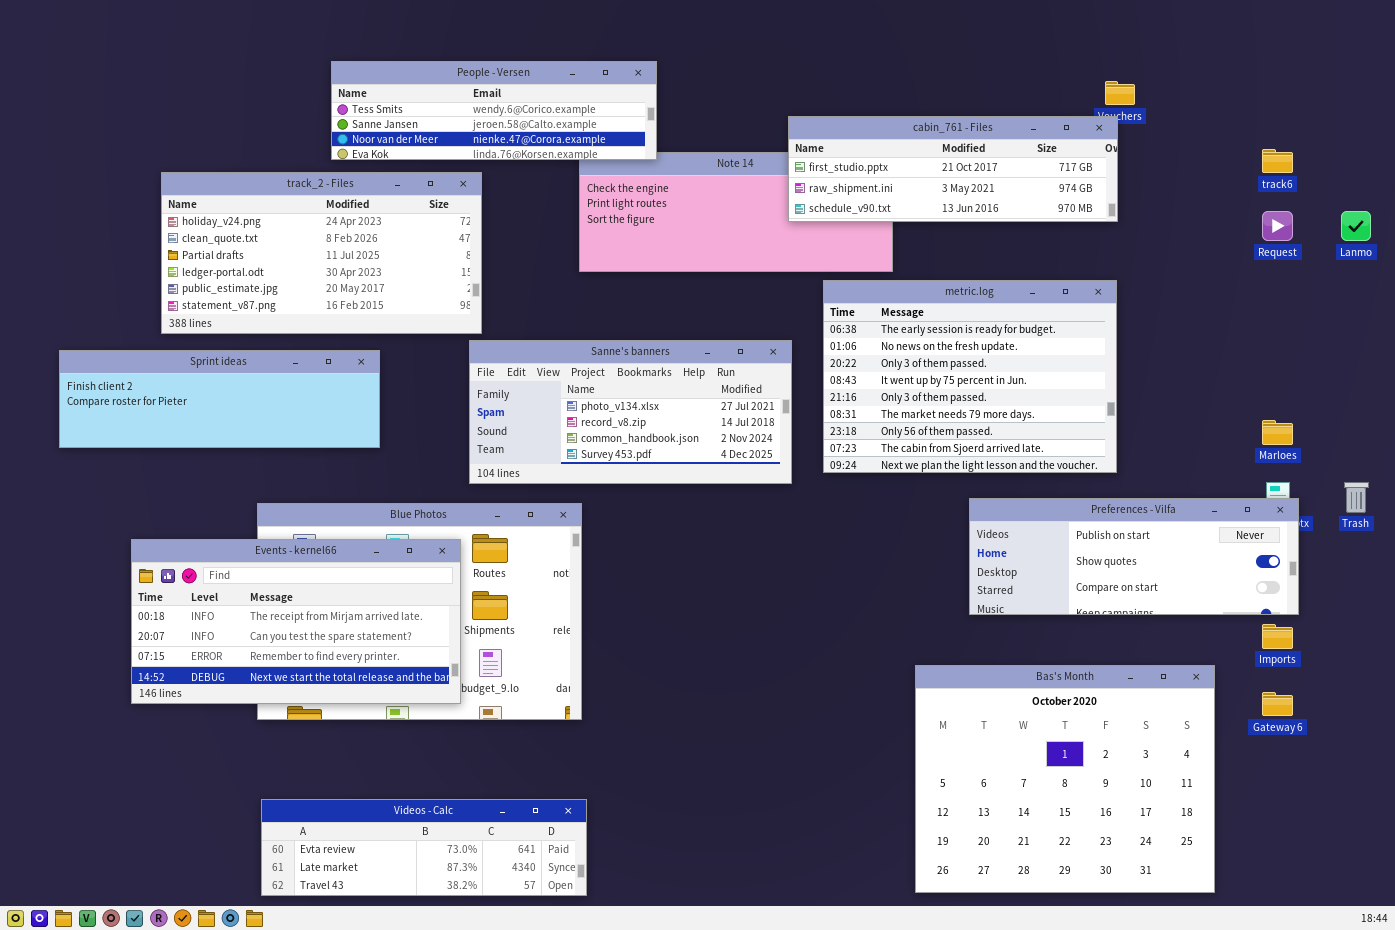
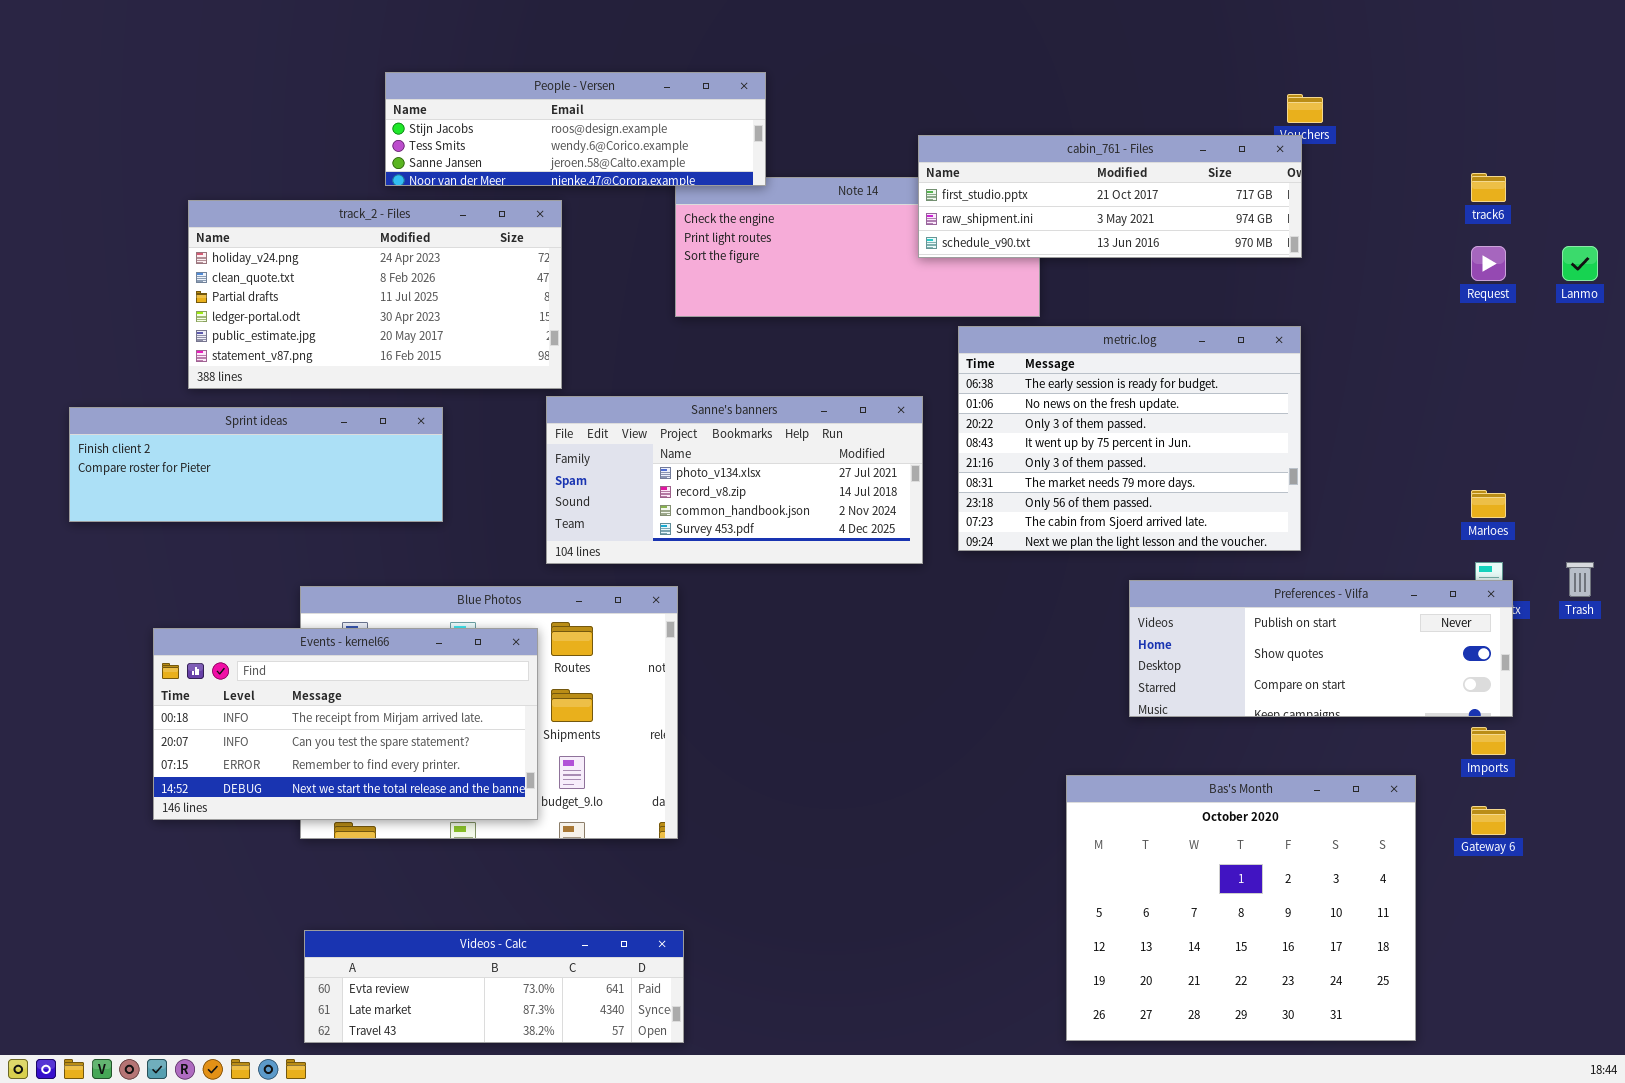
People - Versen: [331,61,657,160] -> [385,72,766,186], scrolled up 1 row

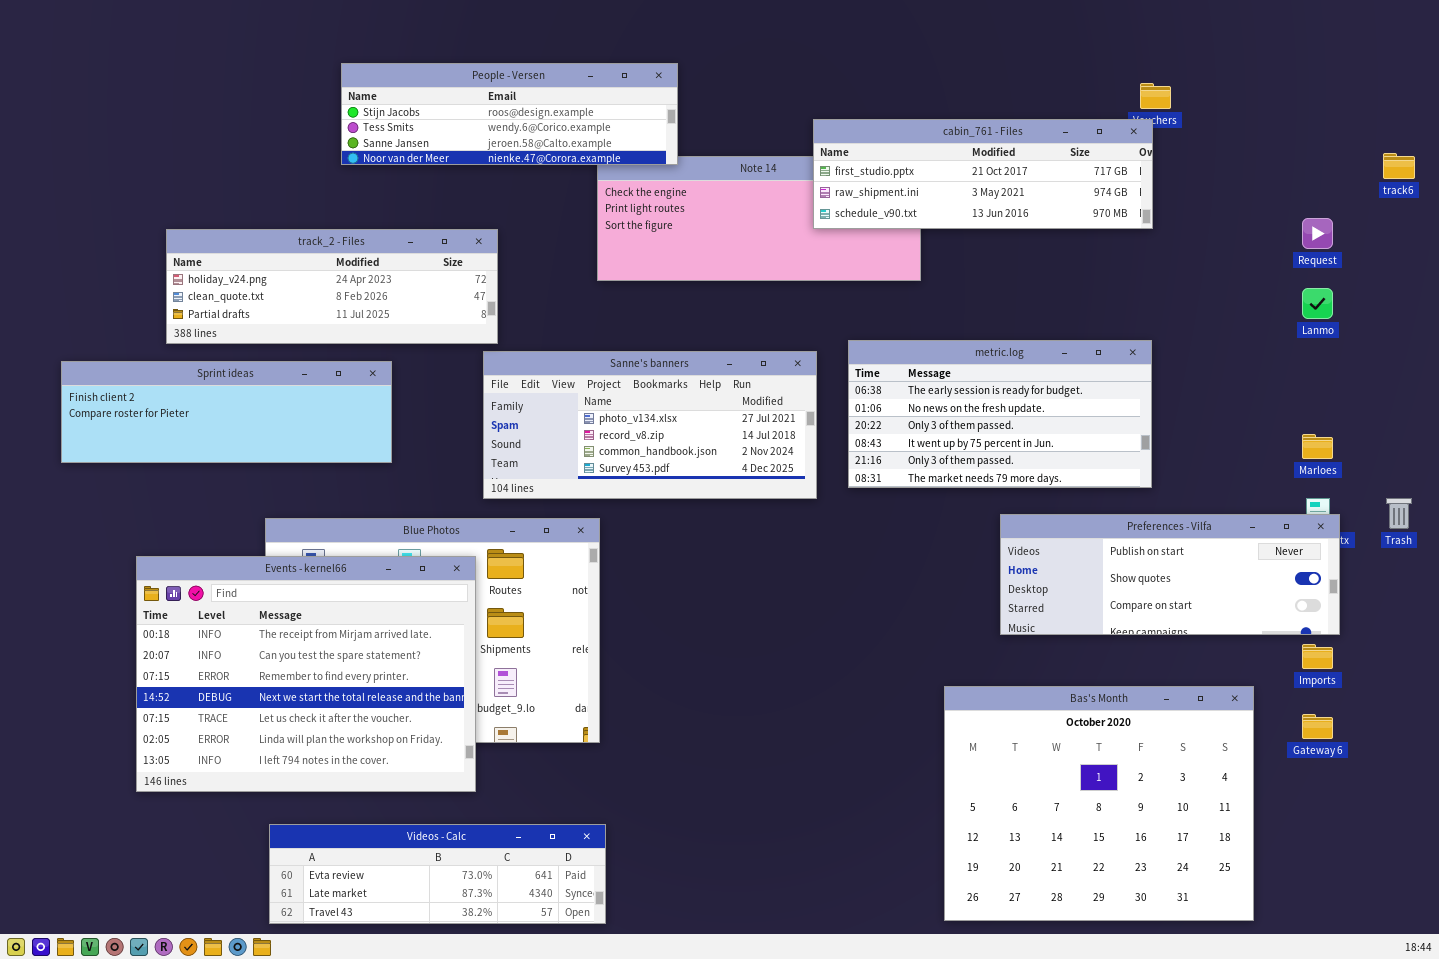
track6: [1471,173,1506,202] -> [1383,153,1415,179], moved
track_2 - Files: [188,200,562,389] -> [166,229,498,344], resized
Lanmo: [1562,246,1598,281] -> [1302,288,1333,319], moved
metric.log: [958,326,1301,551] -> [848,340,1152,488], resized
Events - kernel66: [153,628,538,820] -> [136,556,476,792], resized

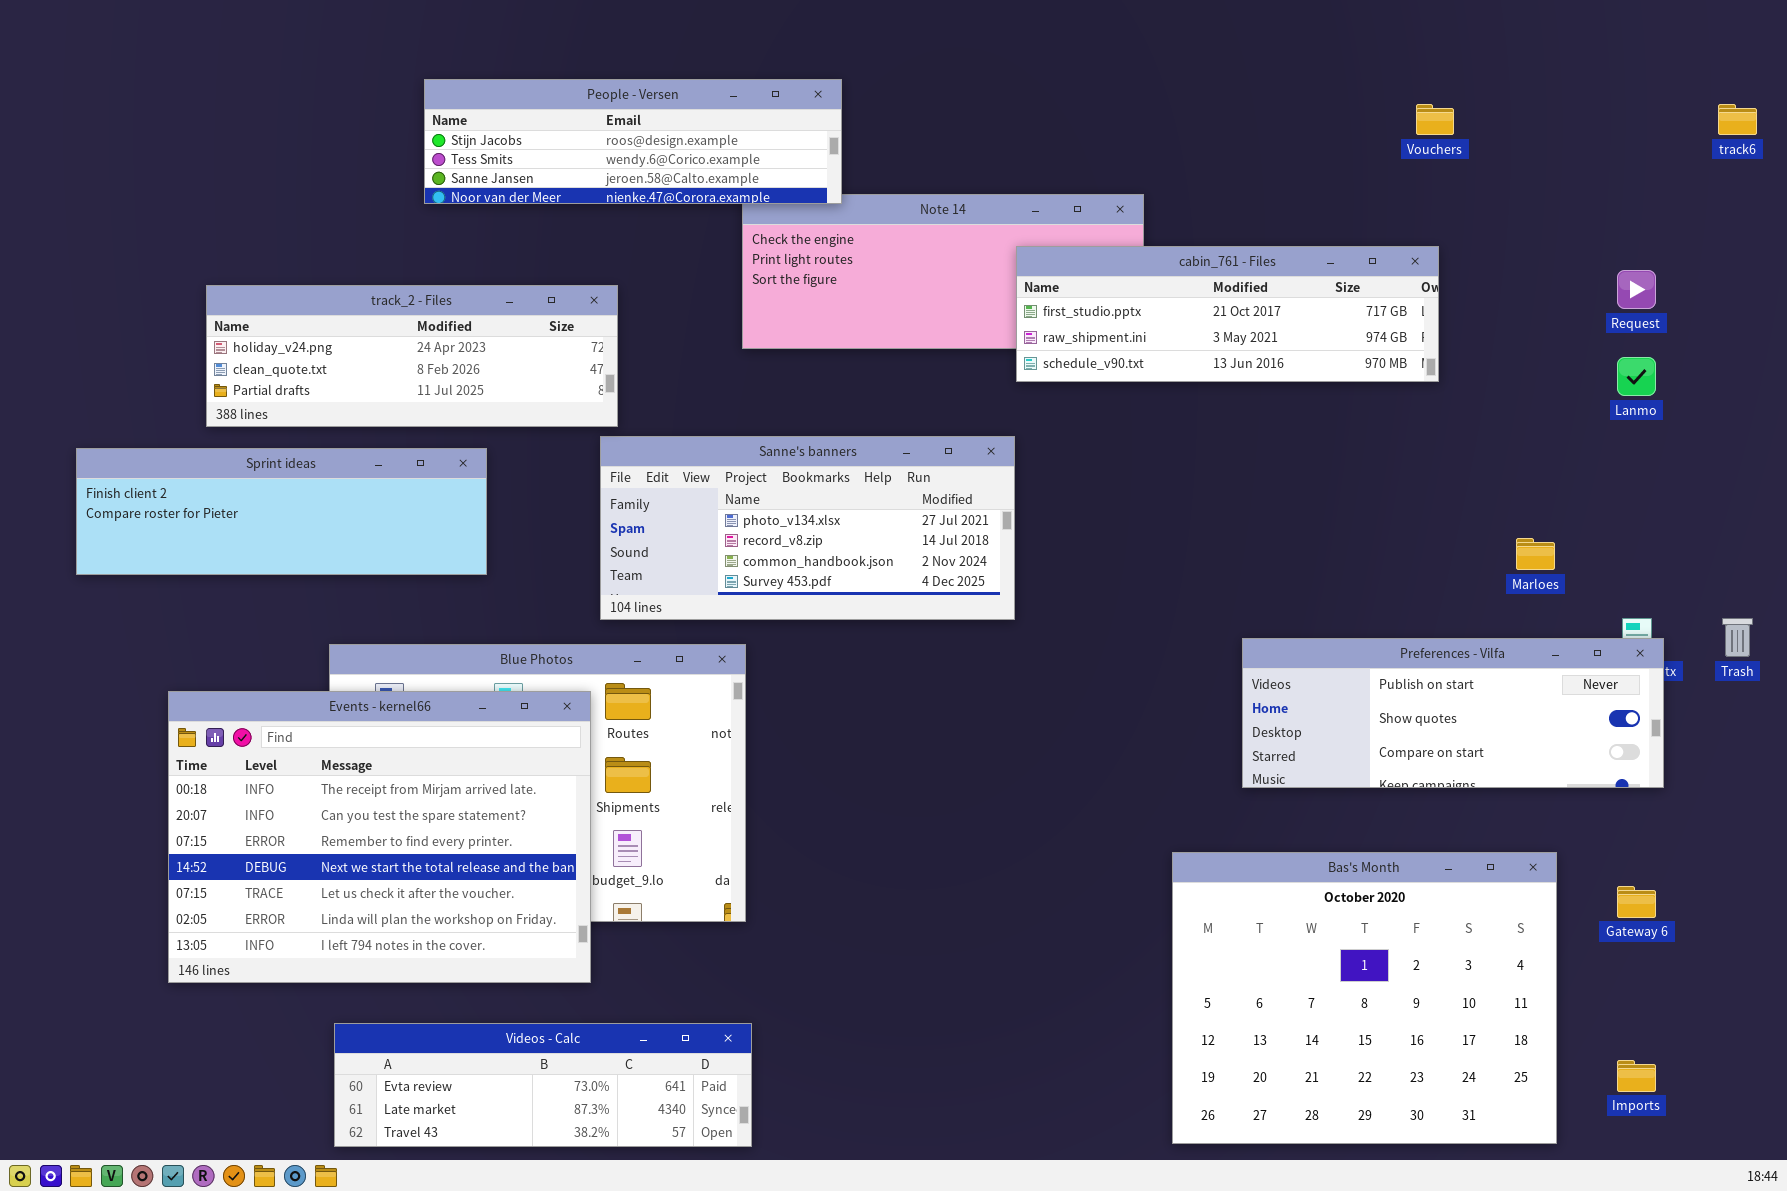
cabin_761 - Files: [813,119,1153,229] -> [1016,246,1439,382], moved
track6: [1383,153,1415,179] -> [1718,104,1757,135], moved
metric.log: [848,340,1152,488] -> none, closed
Marloes: [1302,434,1333,459] -> [1516,538,1555,570], moved
Imports: [1302,644,1333,669] -> [1617,1060,1656,1092], moved

